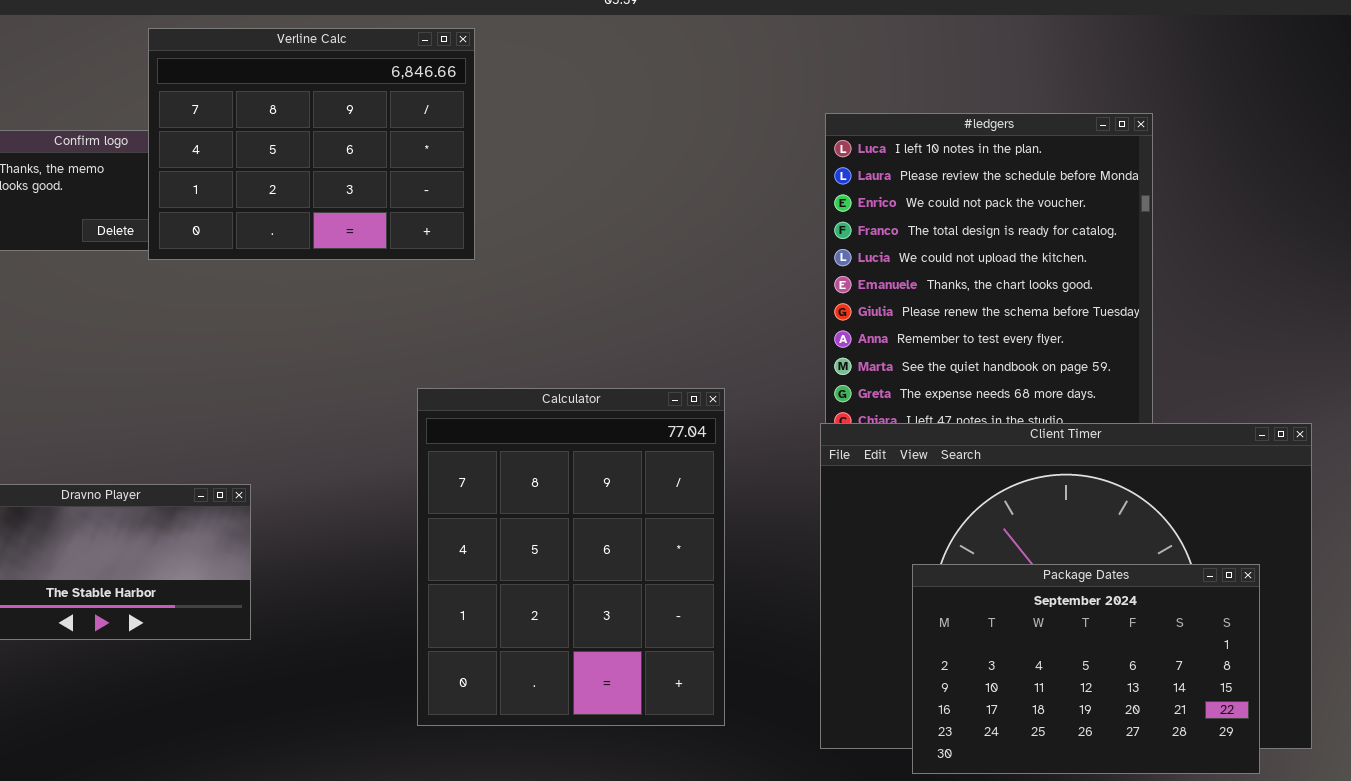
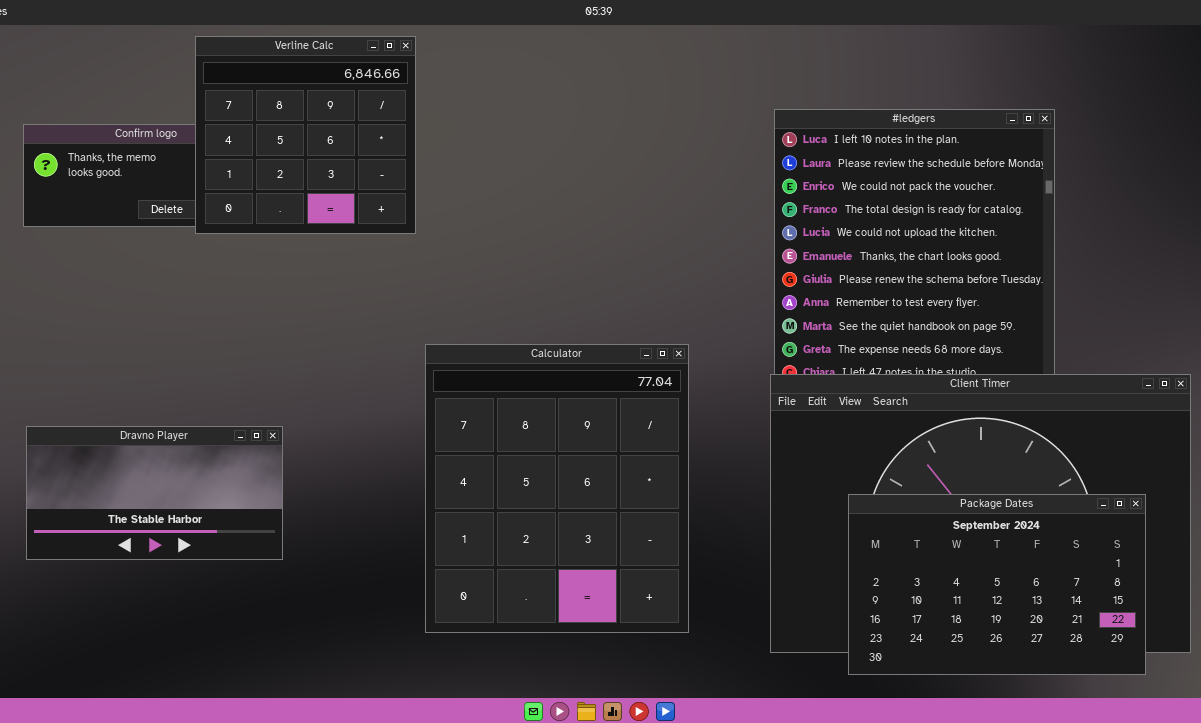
Verline Calc: [148,28,475,260] -> [195,36,416,234], resized

